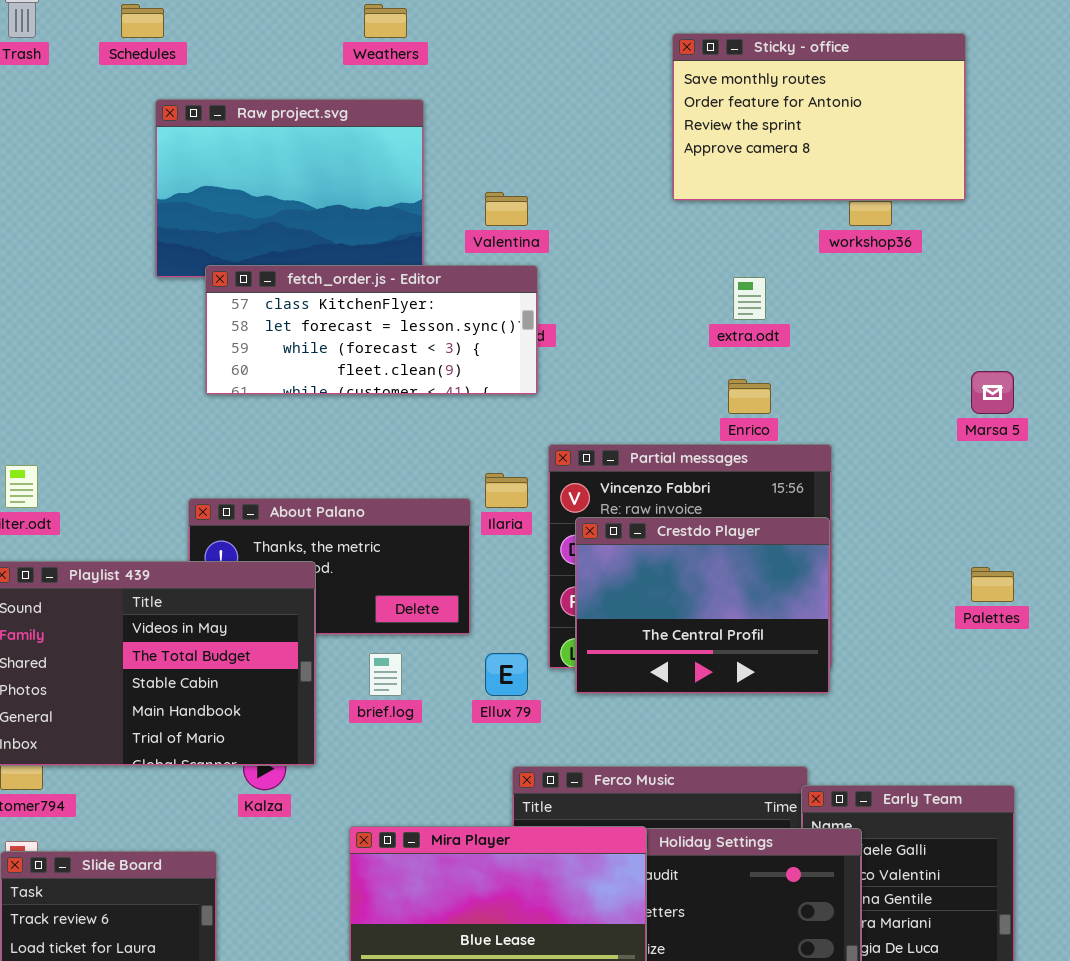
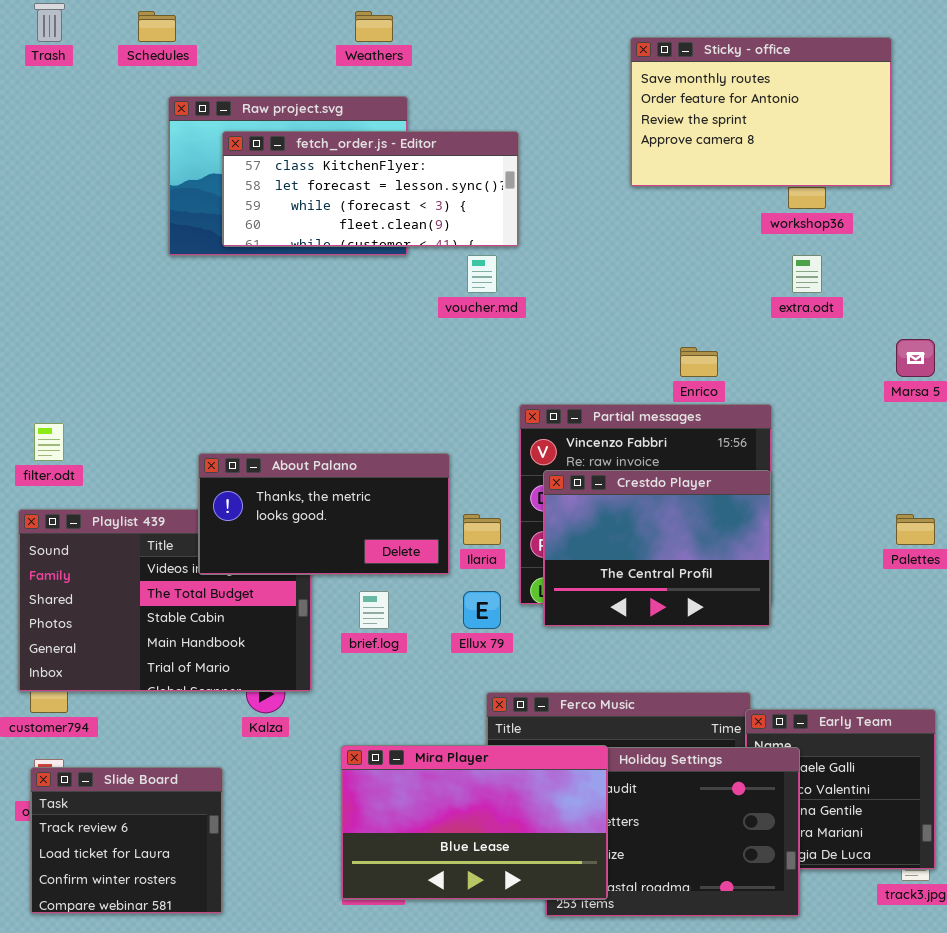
fetch_order.js - Editor: [205,265,538,395] -> [222,131,519,247], moved
extra.odt: [733,277,766,320] -> [792,255,822,293], moved
Ilaria: [485,473,528,508] -> [463,514,501,545], moved
About Palano: [188,498,471,635] -> [198,453,450,575], raised

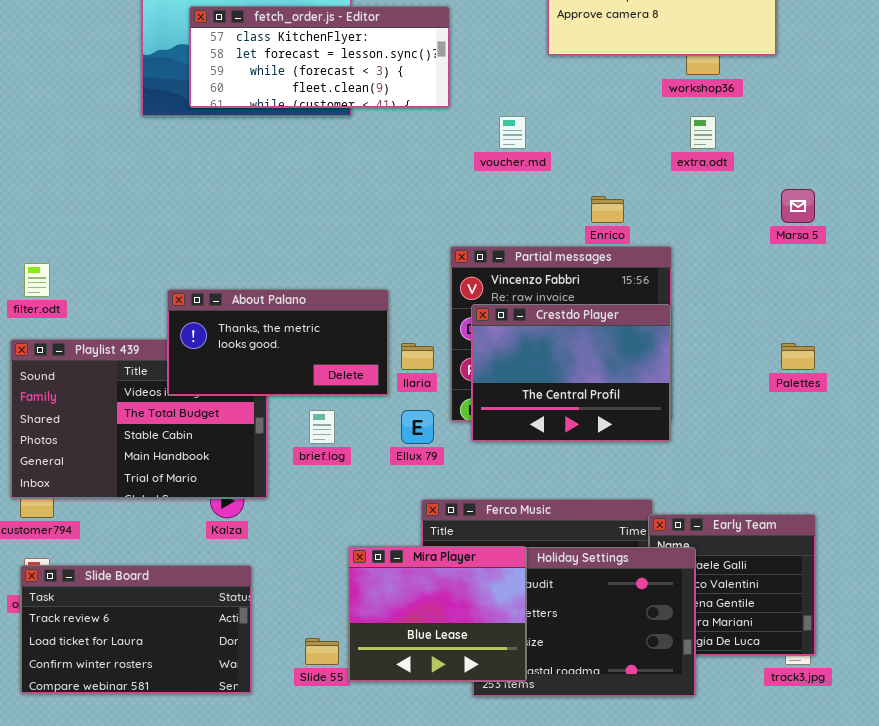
voucher.md: [467,255,497,293] -> [499,116,526,149], moved
Mira Player: [341,745,608,900] -> [348,546,527,682], resized
Slide Board: [30,767,223,914] -> [20,565,252,694], resized

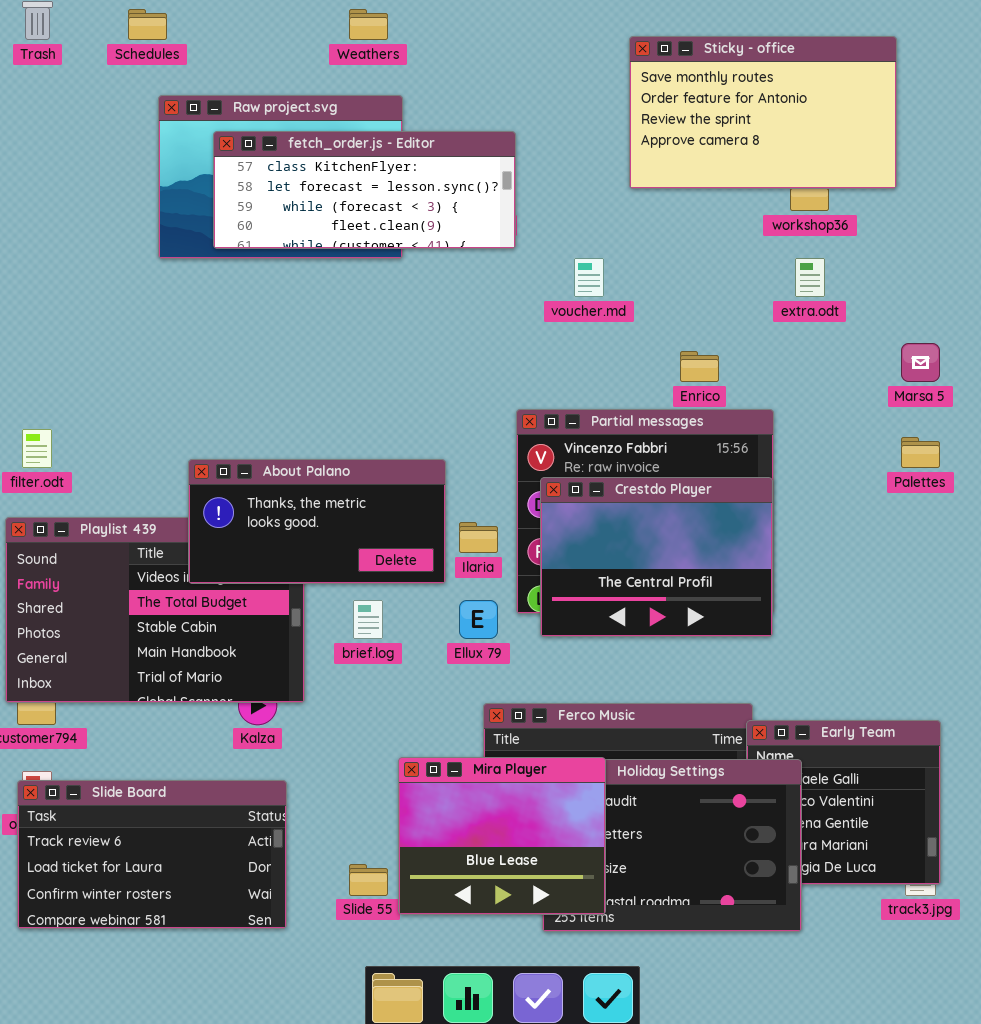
Palettes: [781,343,815,370] -> [901,437,940,468], moved

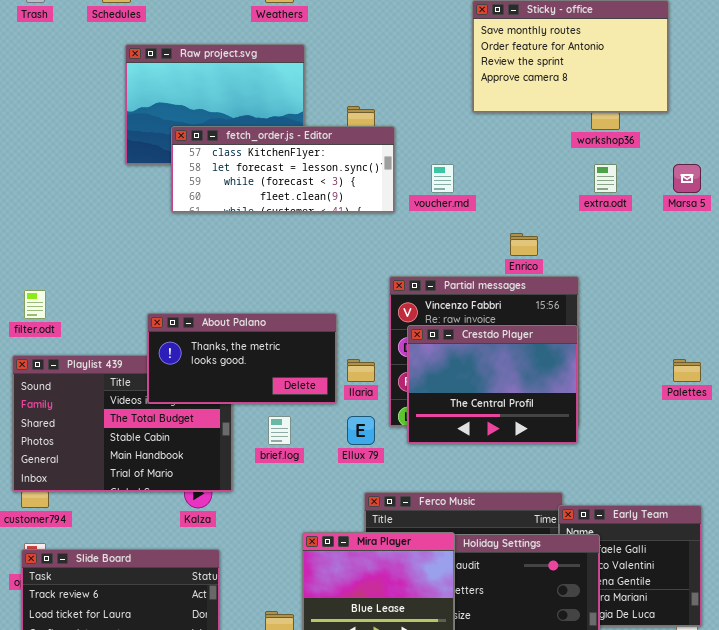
fetch_order.js - Editor: [213,131,516,249] -> [171,126,395,213], moved
Marsa 5: [901,343,940,382] -> [673,164,701,193], moved
Palettes: [901,437,940,468] -> [673,359,701,382], moved

